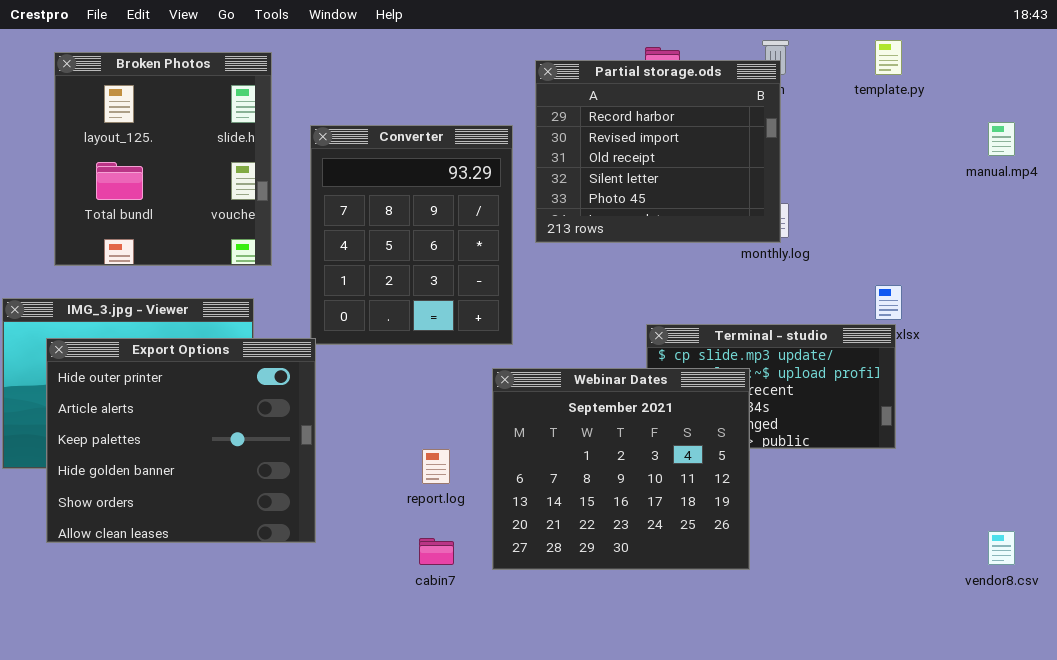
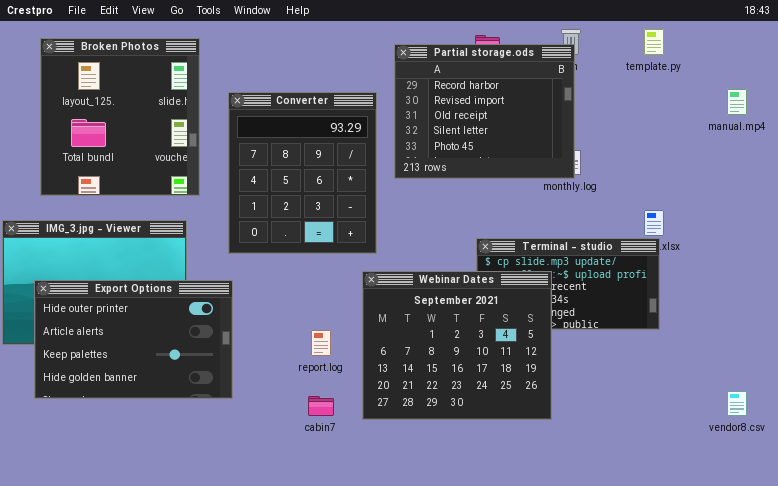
Export Options: [46,338,316,543] -> [34,280,233,399], resized

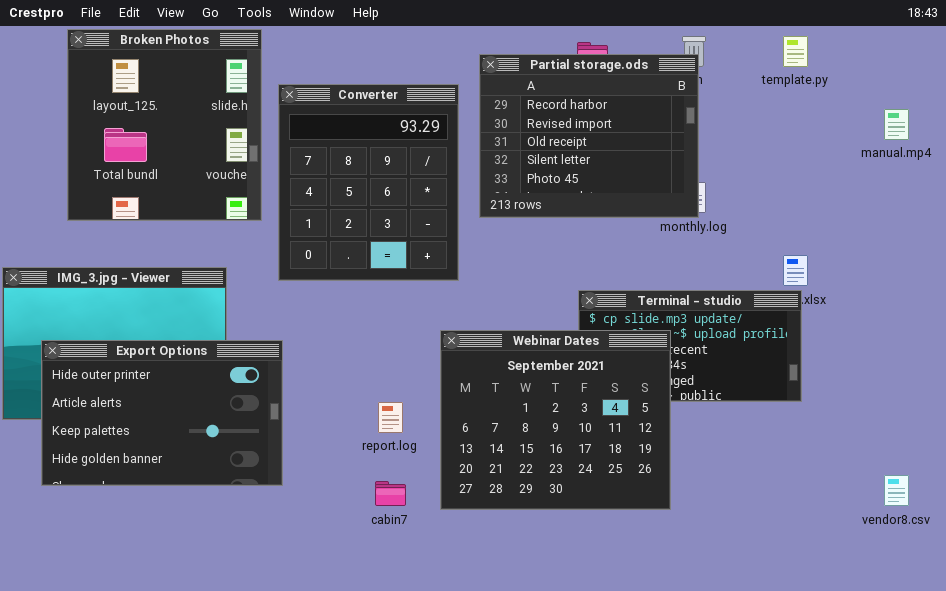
Broken Photos: [40,38,200,196] -> [67,29,262,221], moved
Converter: [228,92,377,254] -> [278,84,459,281], moved

